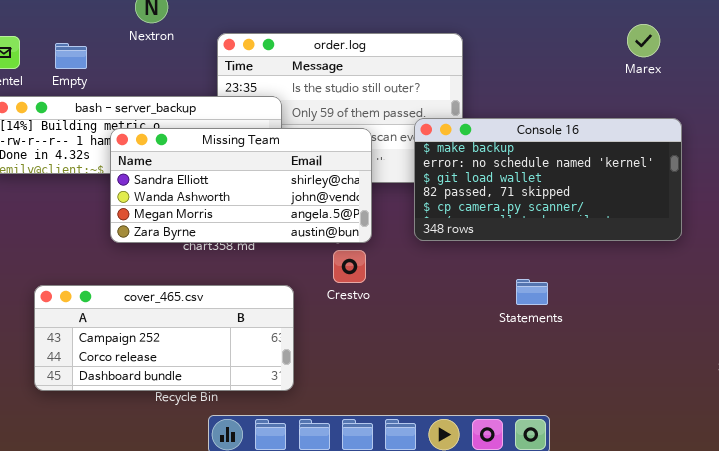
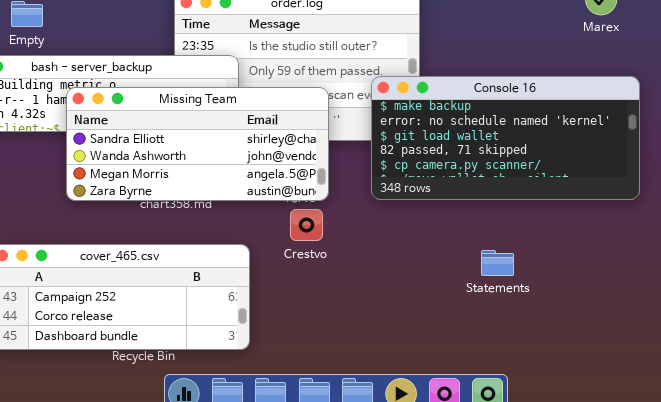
Statements: [516,279,548,305] -> [481,250,514,276], moved

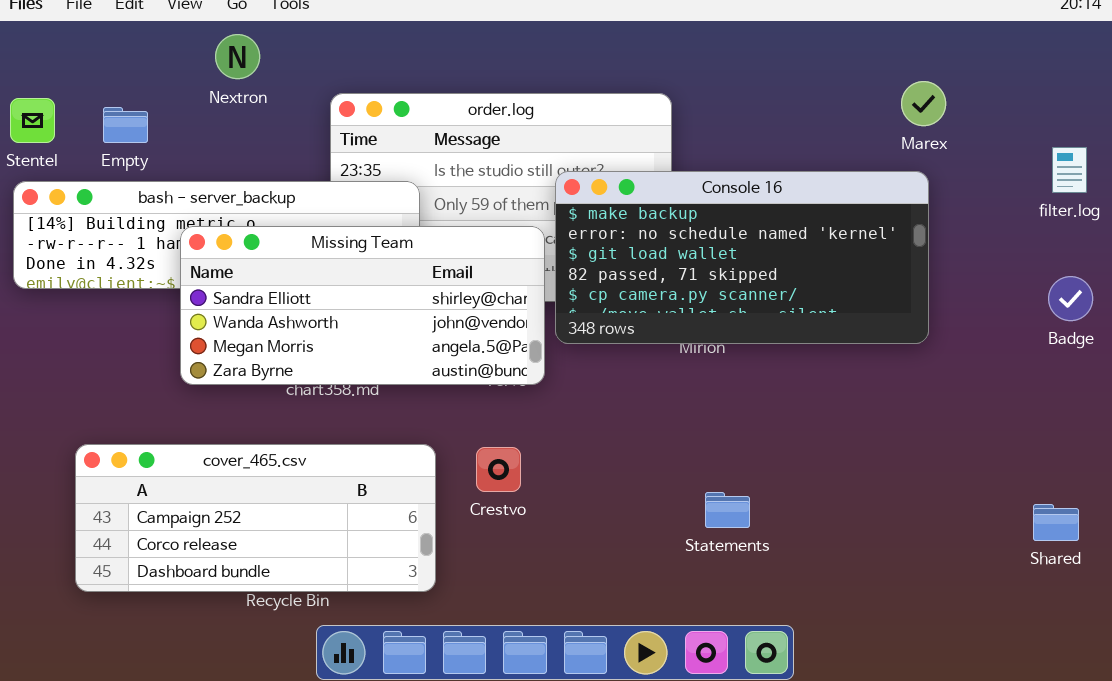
Console 16: [371,76,640,200] -> [555,171,929,344], moved
Crestvo: [290,209,323,241] -> [476,447,521,492], moved
Statements: [481,250,514,276] -> [705,492,750,528], moved

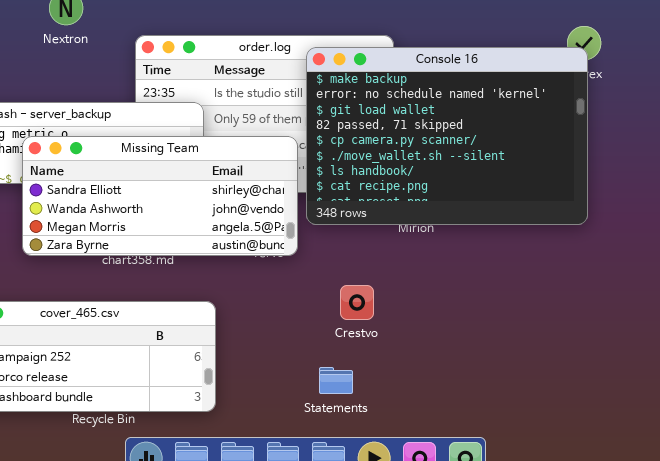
Console 16: [555,171,929,344] -> [306,47,588,225], resized
Crestvo: [476,447,521,492] -> [340,285,374,320], moved
Statements: [705,492,750,528] -> [319,367,353,394], moved

